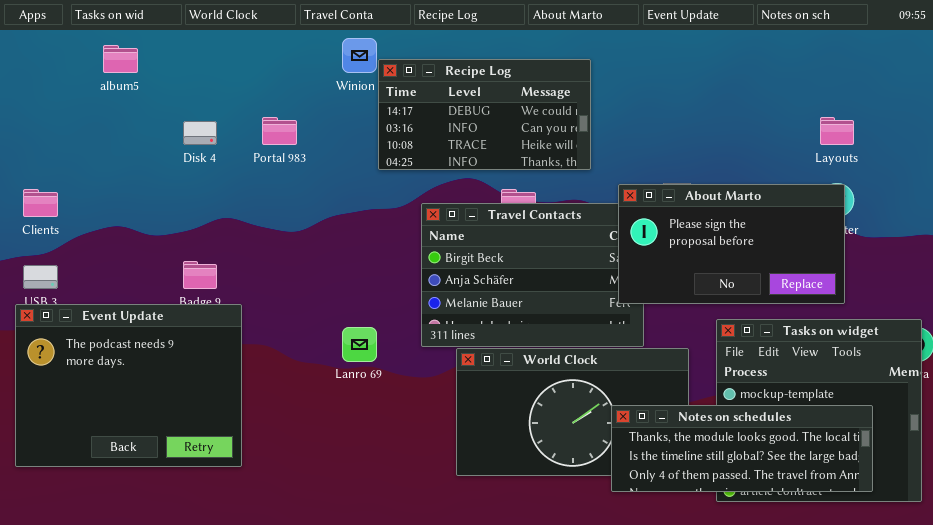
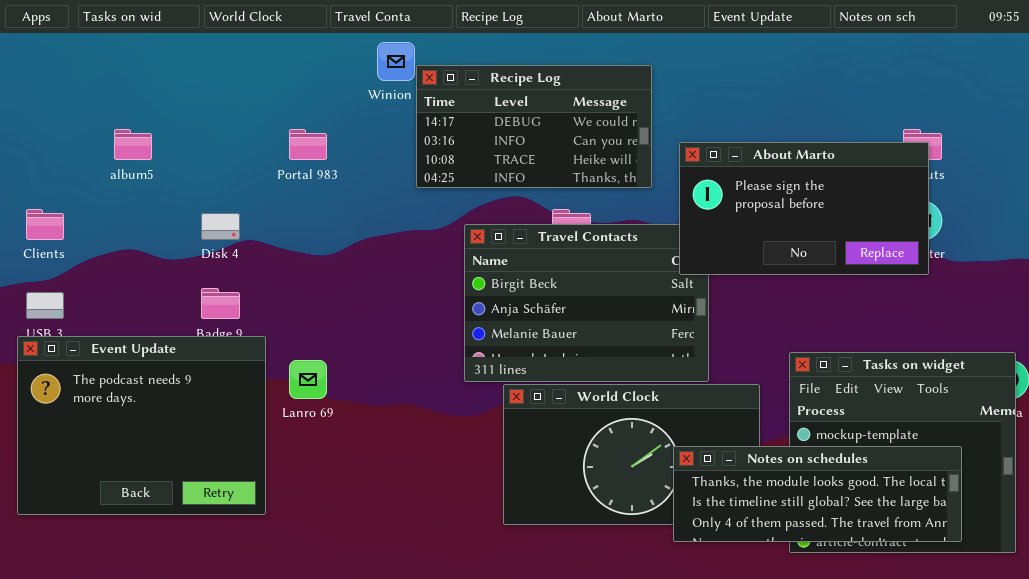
album5: [103,45,138,73] -> [114,129,152,160], moved
Disk 4: [183,121,217,145] -> [201,213,240,240], moved
About Marto: [618,184,845,304] -> [679,142,929,275], moved
Lanro 69: [342,327,377,362] -> [289,360,327,399], moved

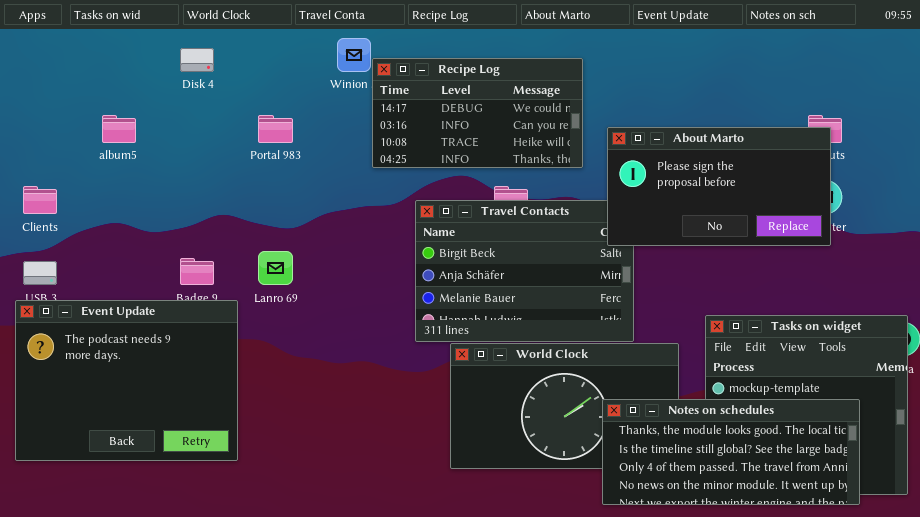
Disk 4: [201,213,240,240] -> [180,48,214,72], moved
Lanro 69: [289,360,327,399] -> [258,251,293,285], moved
Notes on schedules: [673,446,962,542] -> [602,399,860,505], resized

